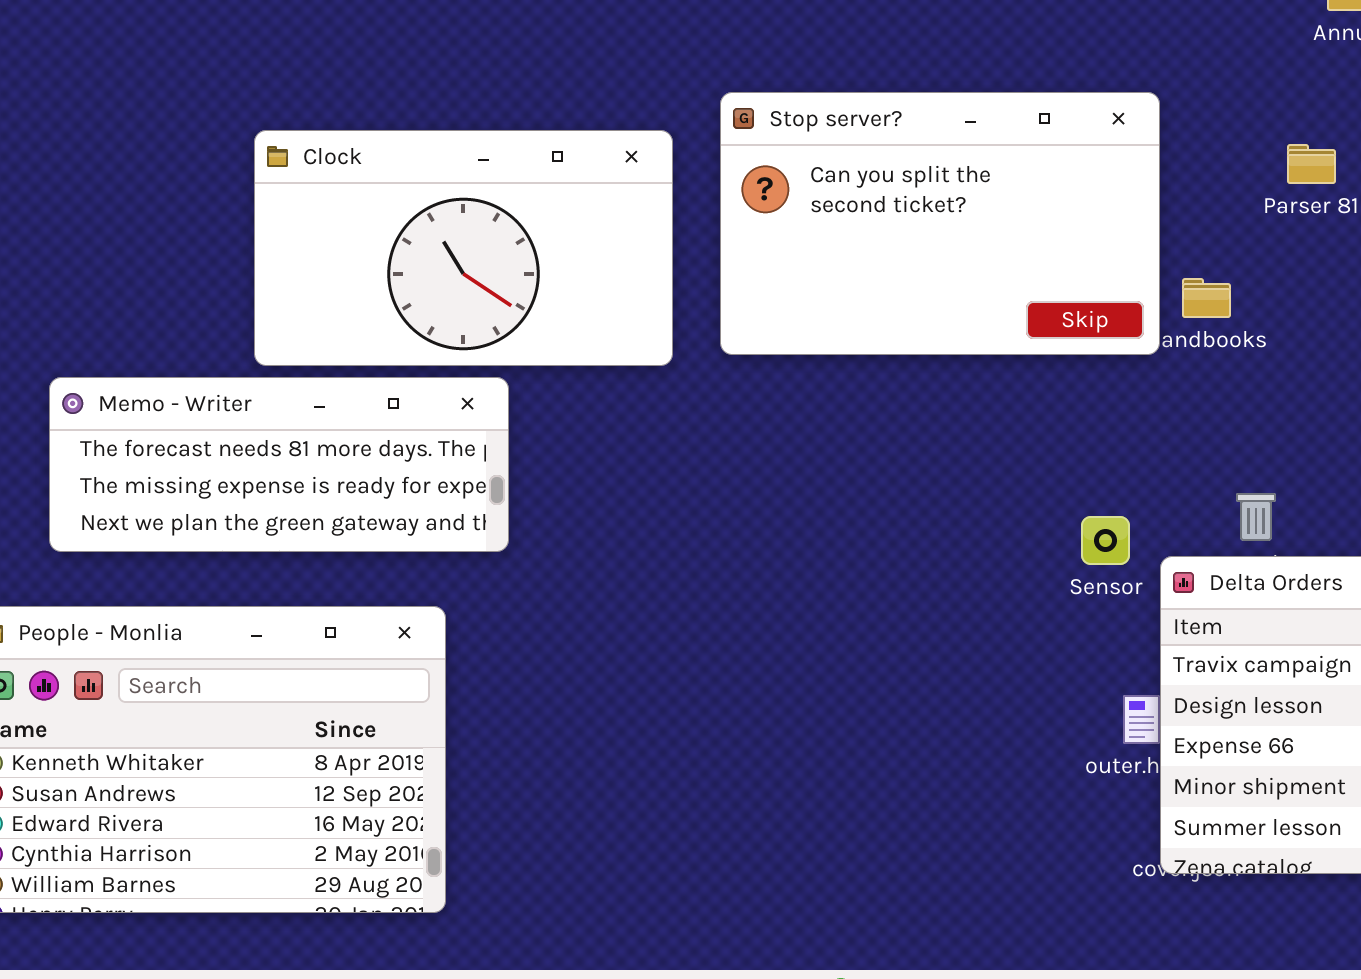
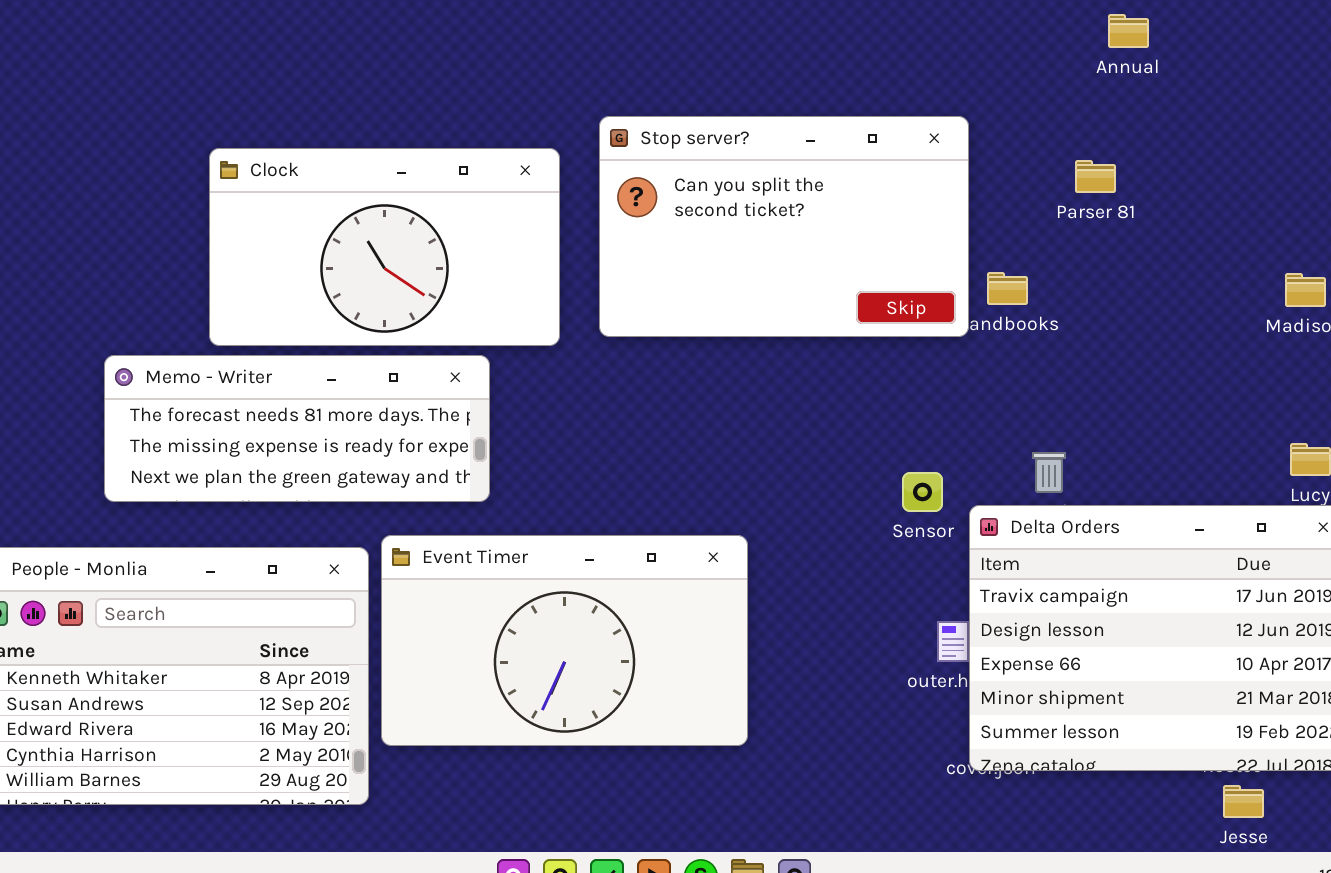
Memo - Writer: [49,377,509,552] -> [104,355,490,502], moved
Event Timer: none -> [381,535,748,746], opened

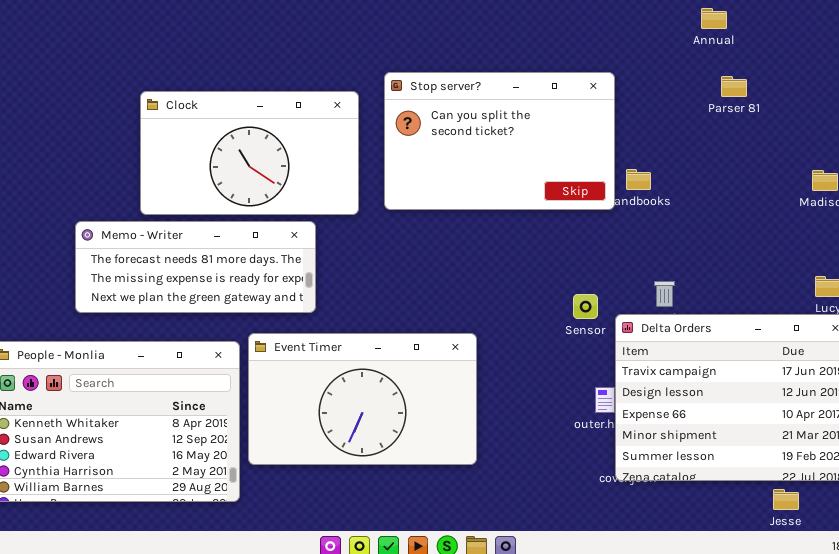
Parser 81: [1075,160,1116,193] -> [721,76,747,97], moved

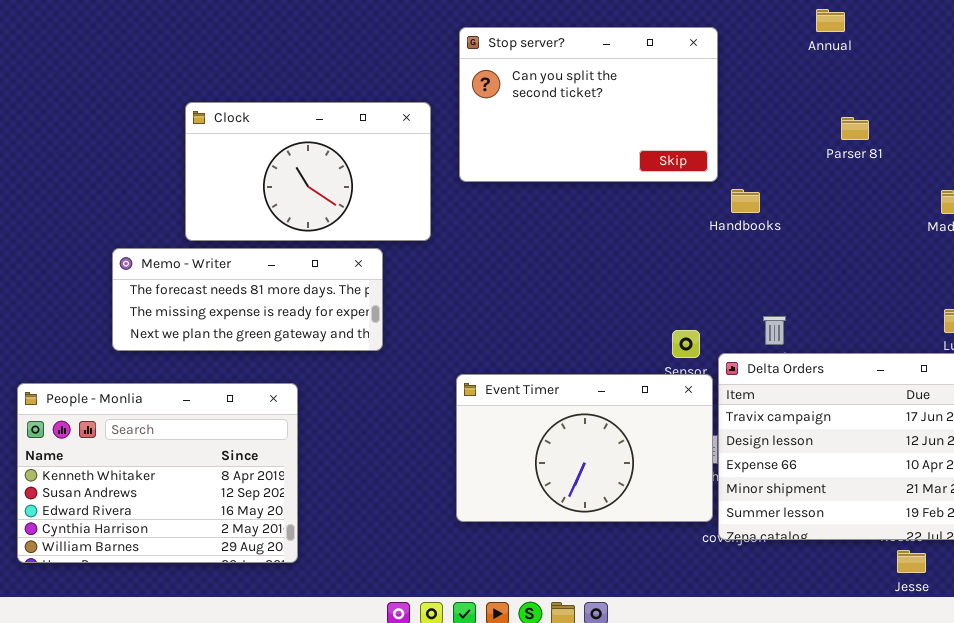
Stop server?: [384,72,615,210] -> [459,27,718,182], moved
Parser 81: [721,76,747,97] -> [841,117,869,140], moved
Event Timer: [248,333,477,465] -> [456,374,713,522], moved

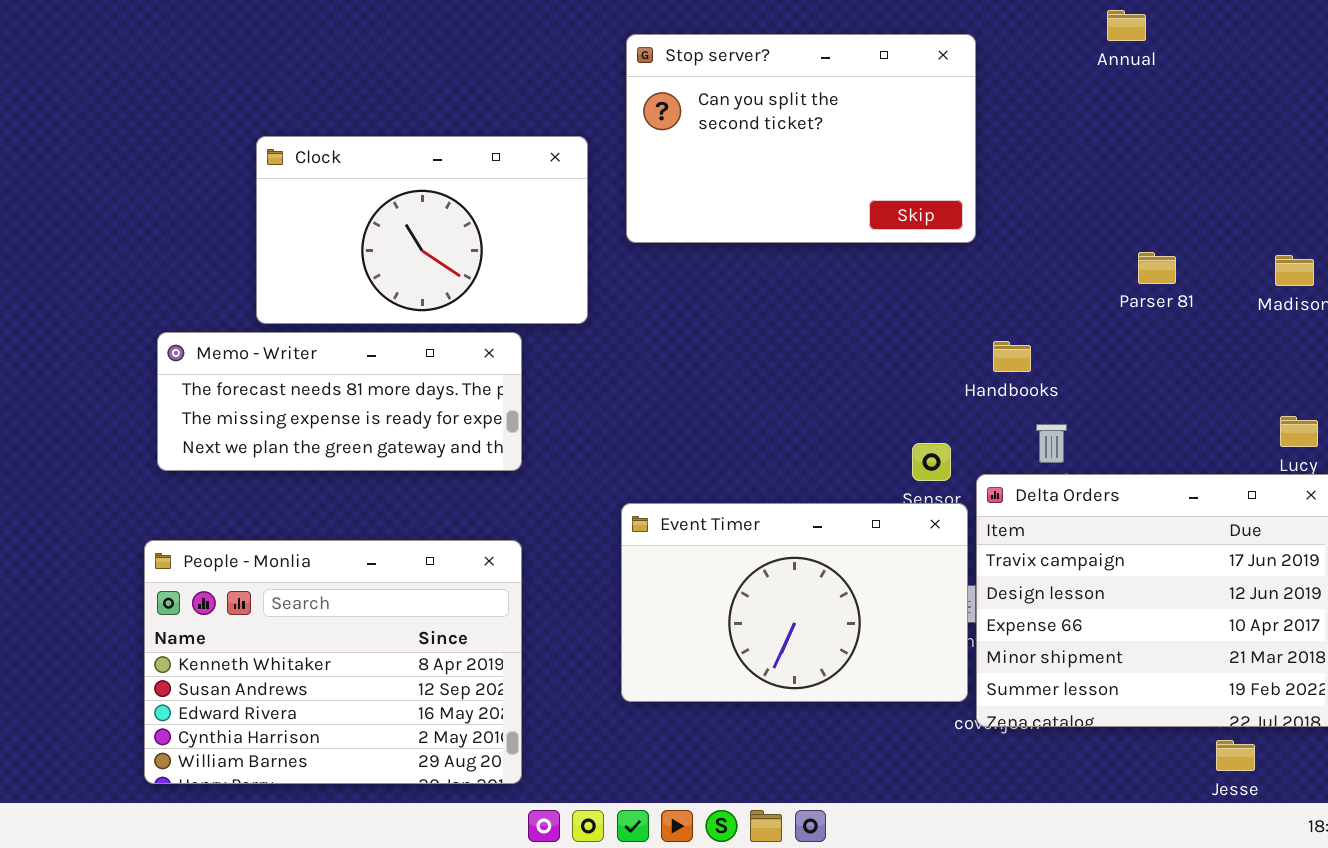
Parser 81: [841,117,869,140] -> [1138,252,1176,284], moved
Handbooks: [731,189,760,213] -> [993,341,1031,372], moved
People - Monlia: [17,383,298,563] -> [144,540,522,784], moved

